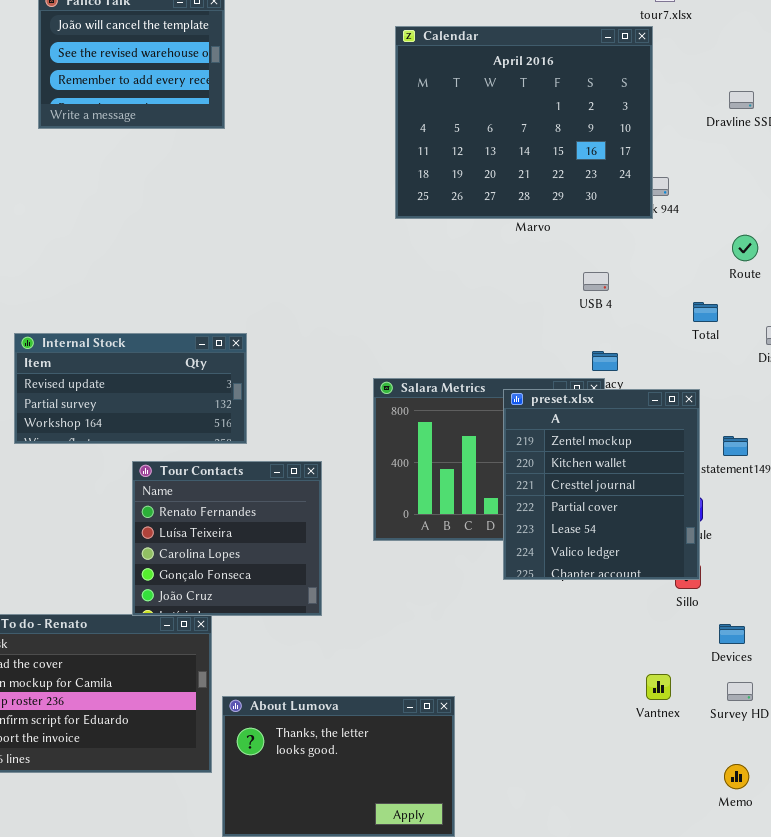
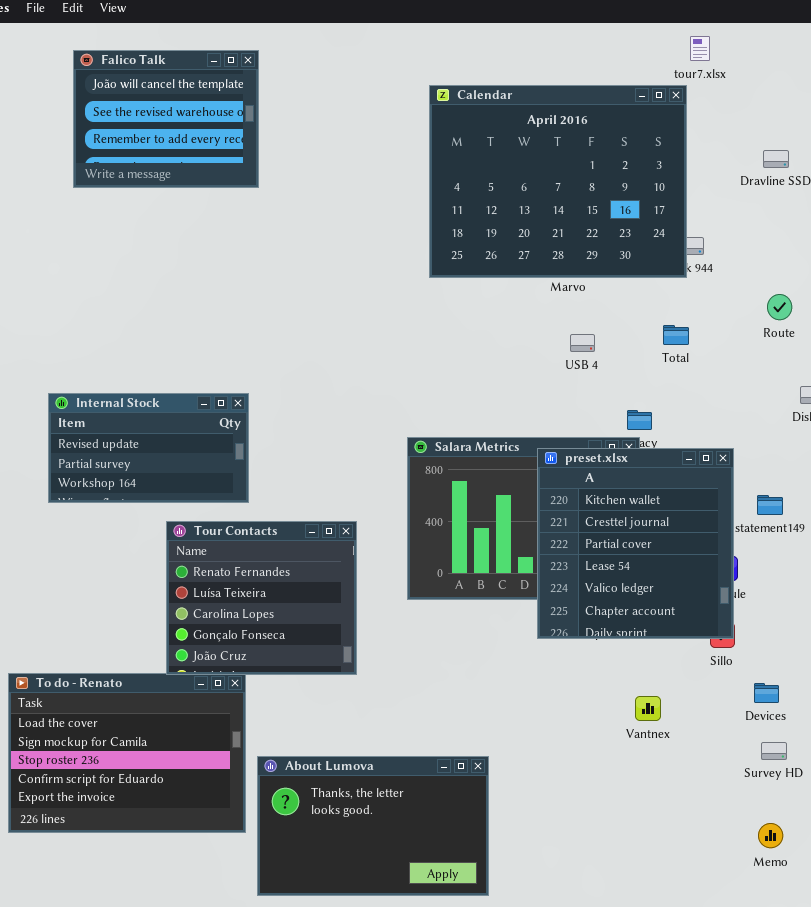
USB 4: [583,272,609,291] -> [570,334,595,352], moved
Total: [693,302,718,322] -> [663,325,689,345], moved
Internal Stock: [14,333,247,444] -> [48,393,249,503], resized
preset.xlsx: [503,389,700,580] -> [537,448,734,639], scrolled down 1 row
Vantnex: [646,674,671,700] -> [635,696,661,721], moved

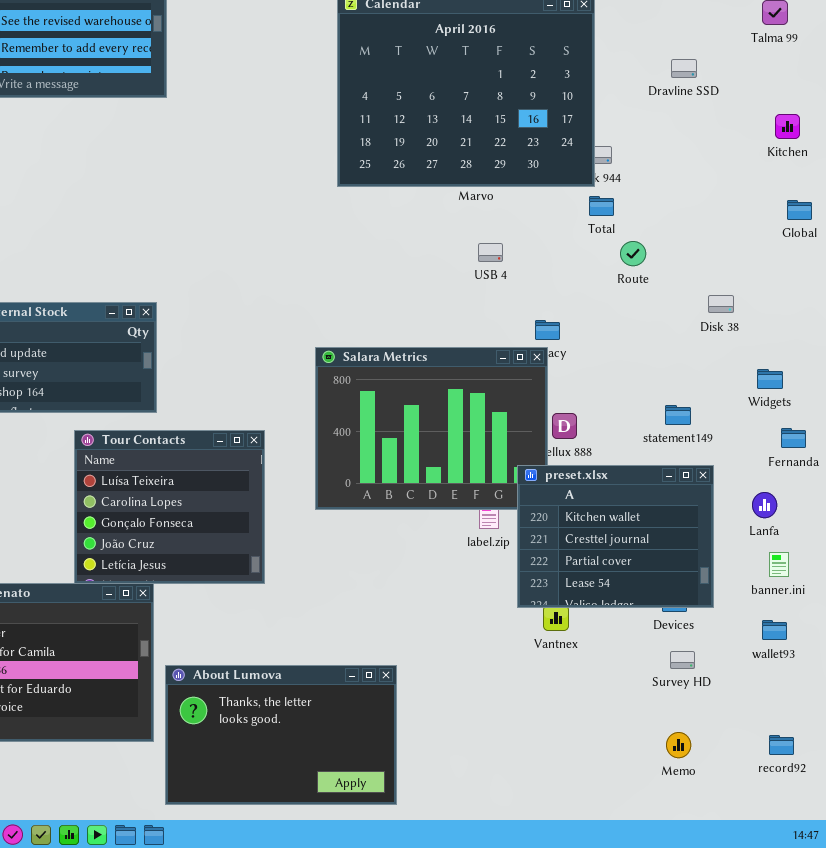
Route: [767,294,792,320] -> [620,241,646,266], moved
Total: [663,325,689,345] -> [589,196,614,216], moved
preset.xlsx: [537,448,734,639] -> [517,465,714,608], moved, resized
Tour Contacts: [166,521,357,675] -> [74,430,265,584], scrolled down 1 row

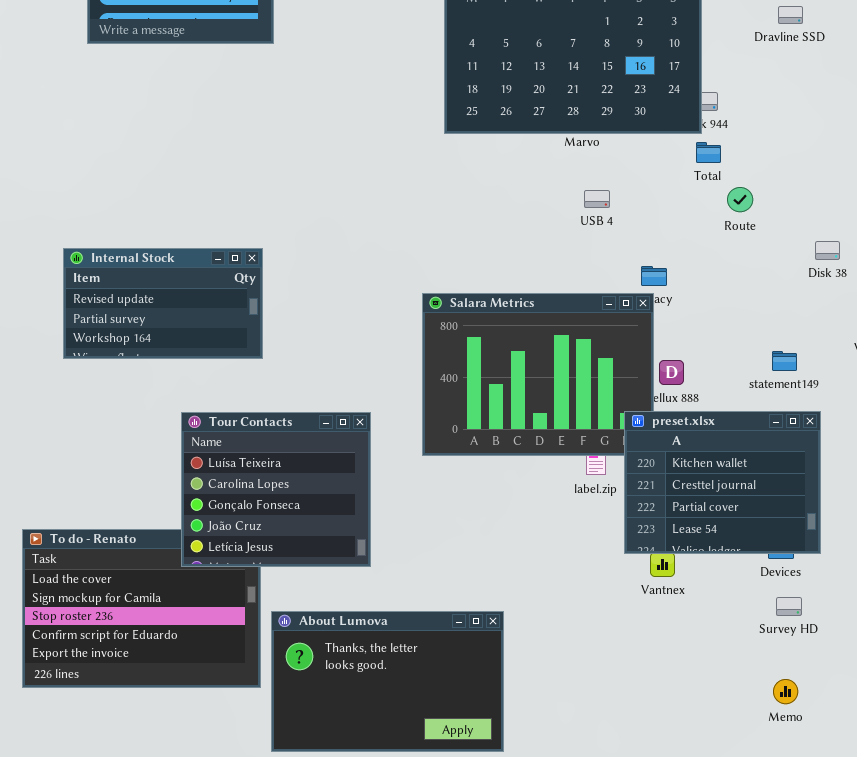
Tour Contacts: [74,430,265,584] -> [181,412,371,567], moved

